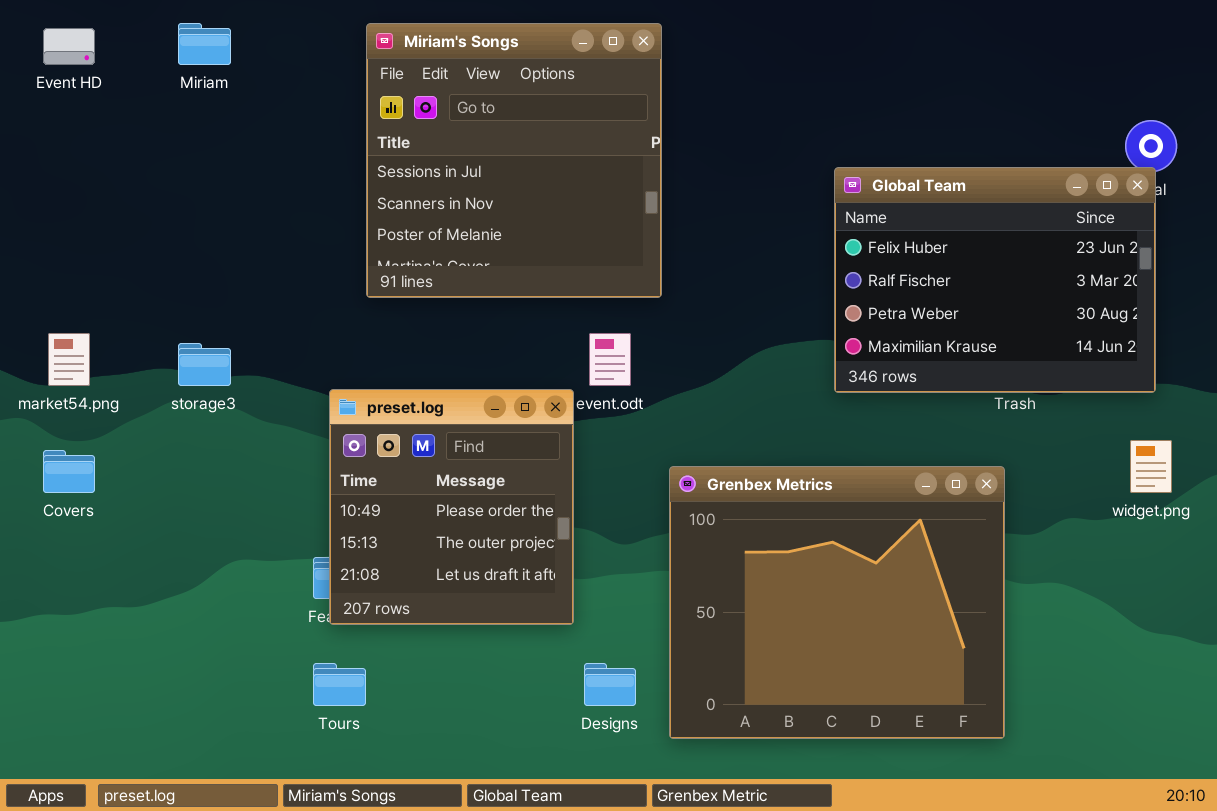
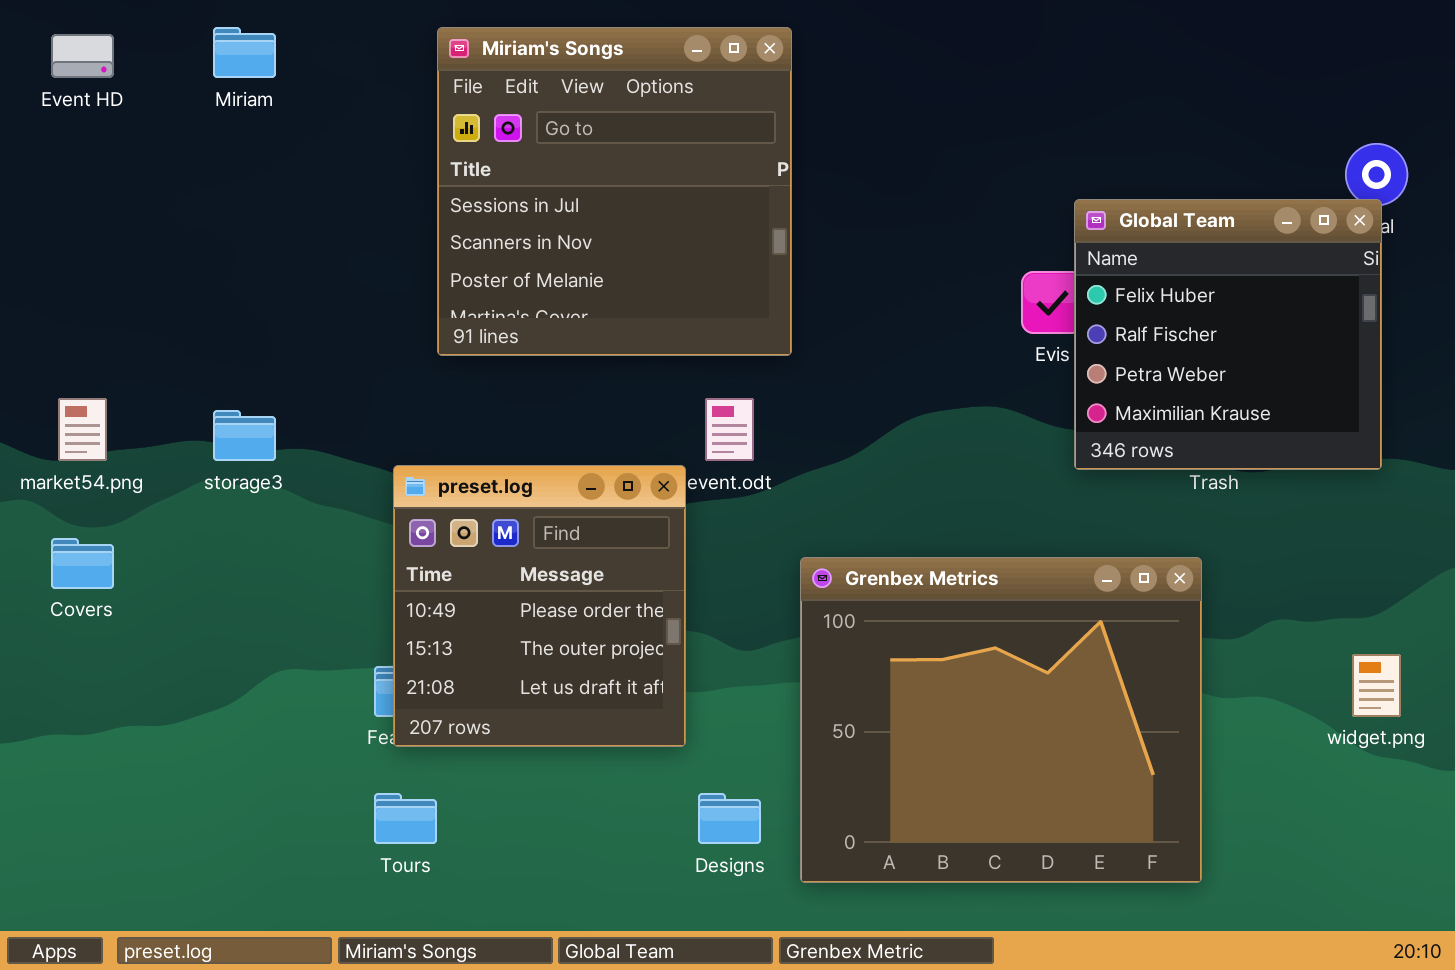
Global Team: [834,167,1156,393] -> [1074,199,1382,470], resized
widget.png: [1130,440,1172,493] -> [1352,654,1401,717], moved

